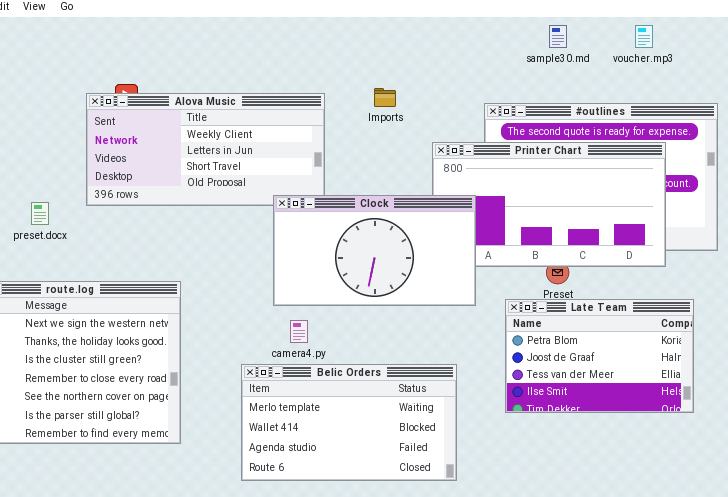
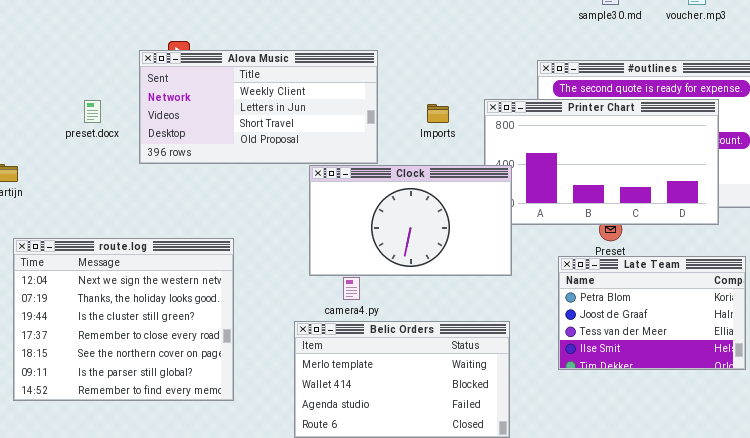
Imports: [374,88,396,107] -> [427,104,449,123], moved
Clock: [273,195,476,306] -> [309,165,512,276], moved
preset.docx: [31,202,49,225] -> [84,100,101,123], moved

